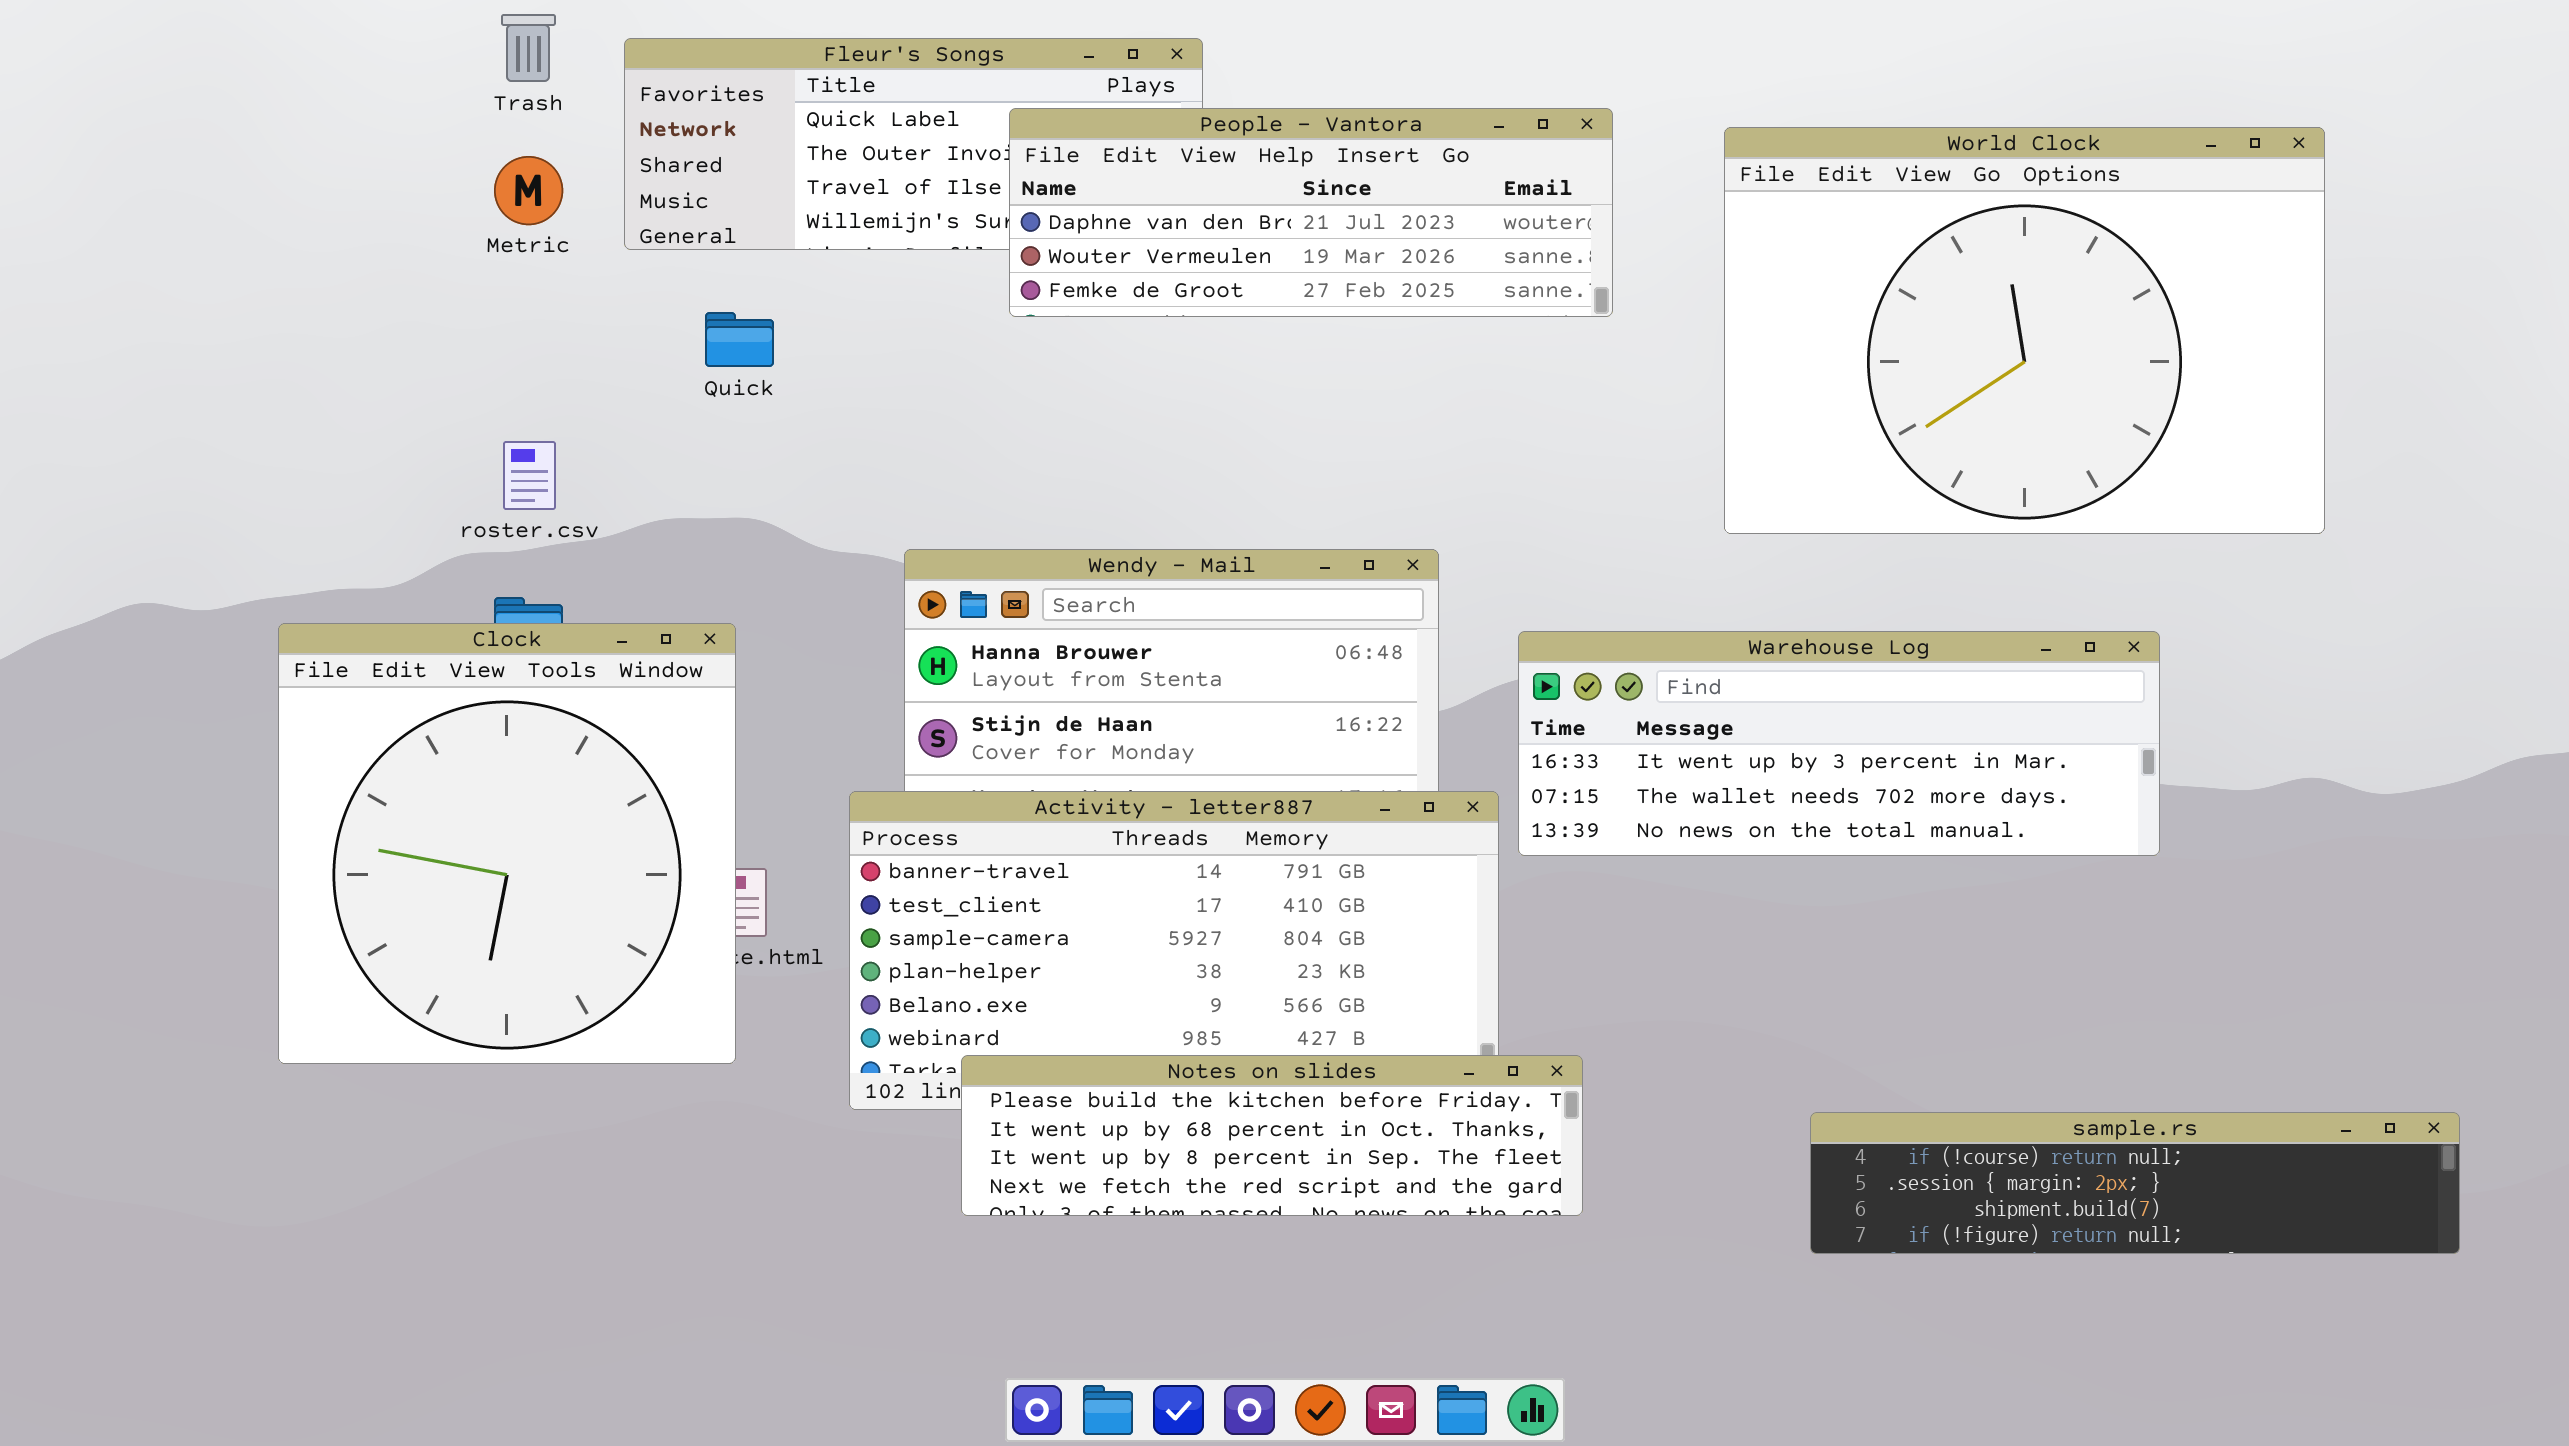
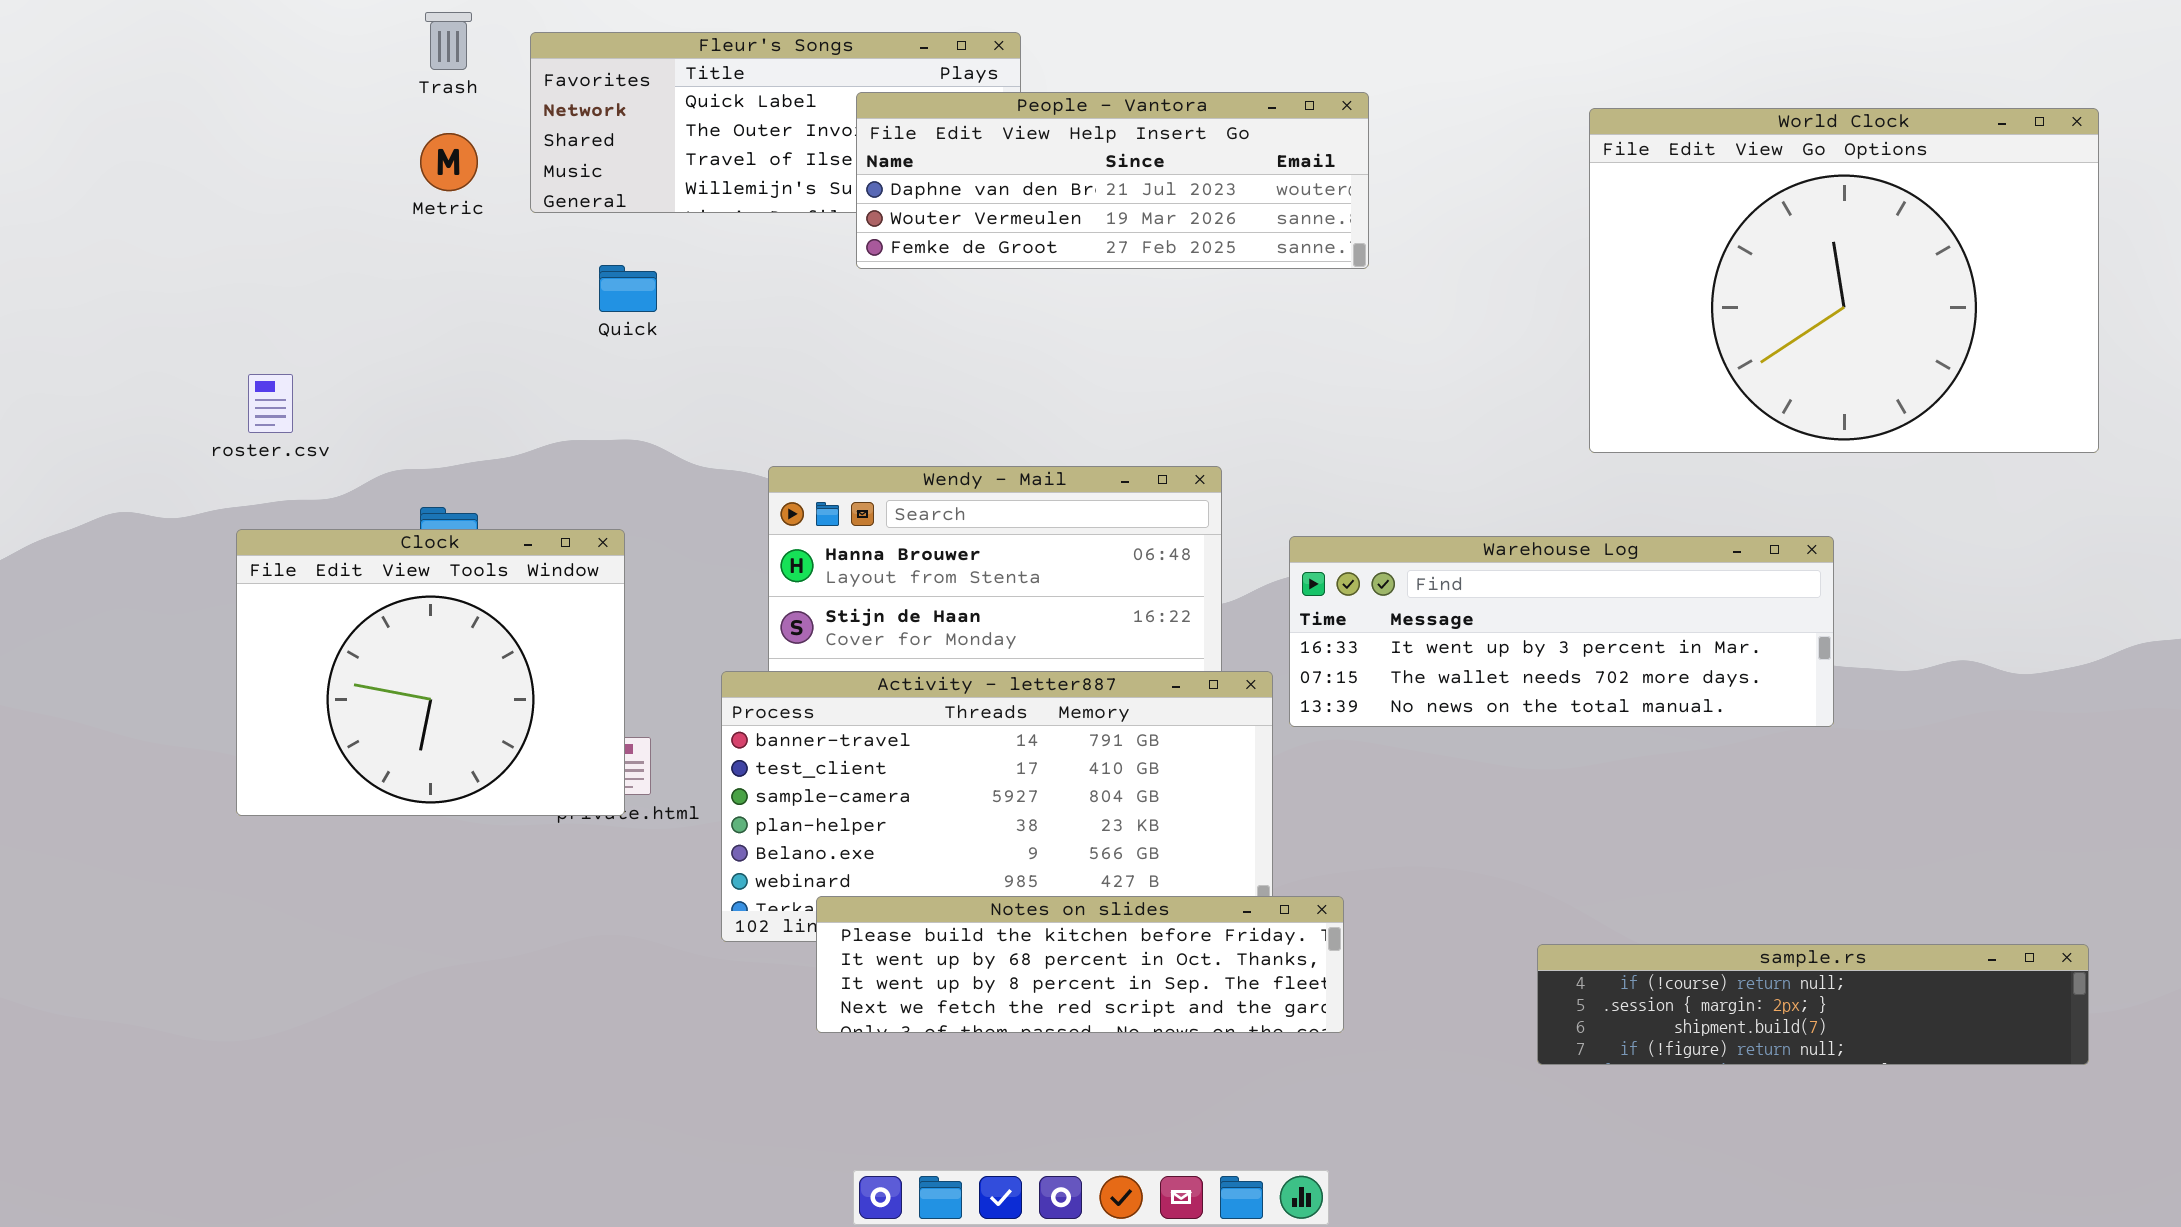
World Clock: [1724,127,2325,534] -> [1589,108,2099,453], moved
roster.csv: [503,441,556,510] -> [248,374,293,433], moved
Clock: [278,623,736,1064] -> [236,529,625,816], resized

